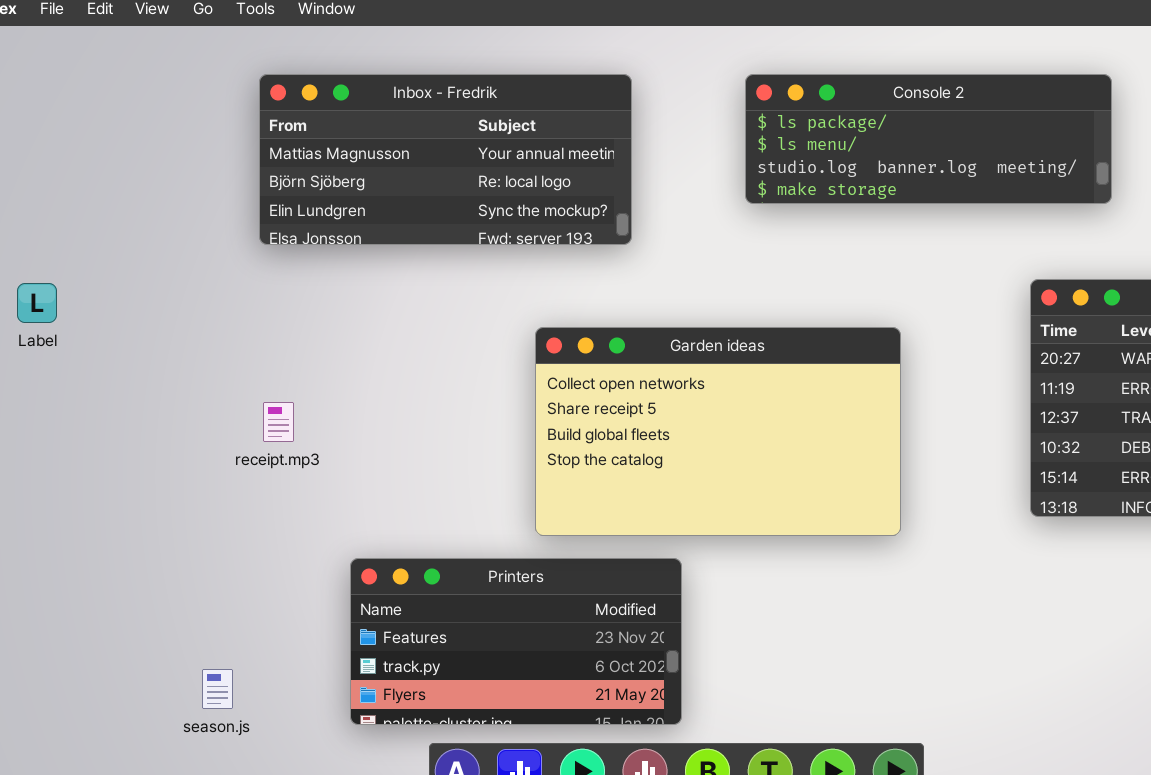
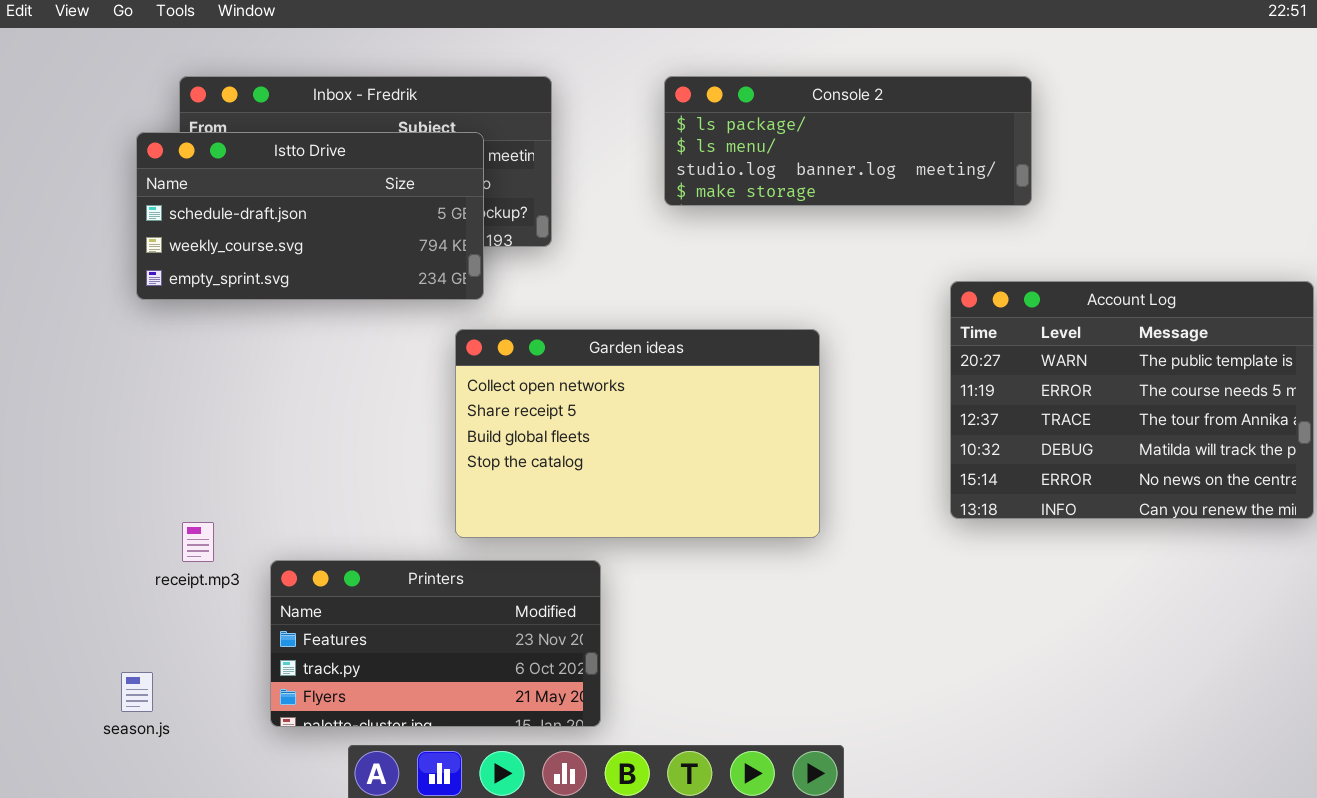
Istto Drive: none -> [136,132,484,300], opened
receipt.mp3: [263,402,294,442] -> [182,522,214,562], moved

